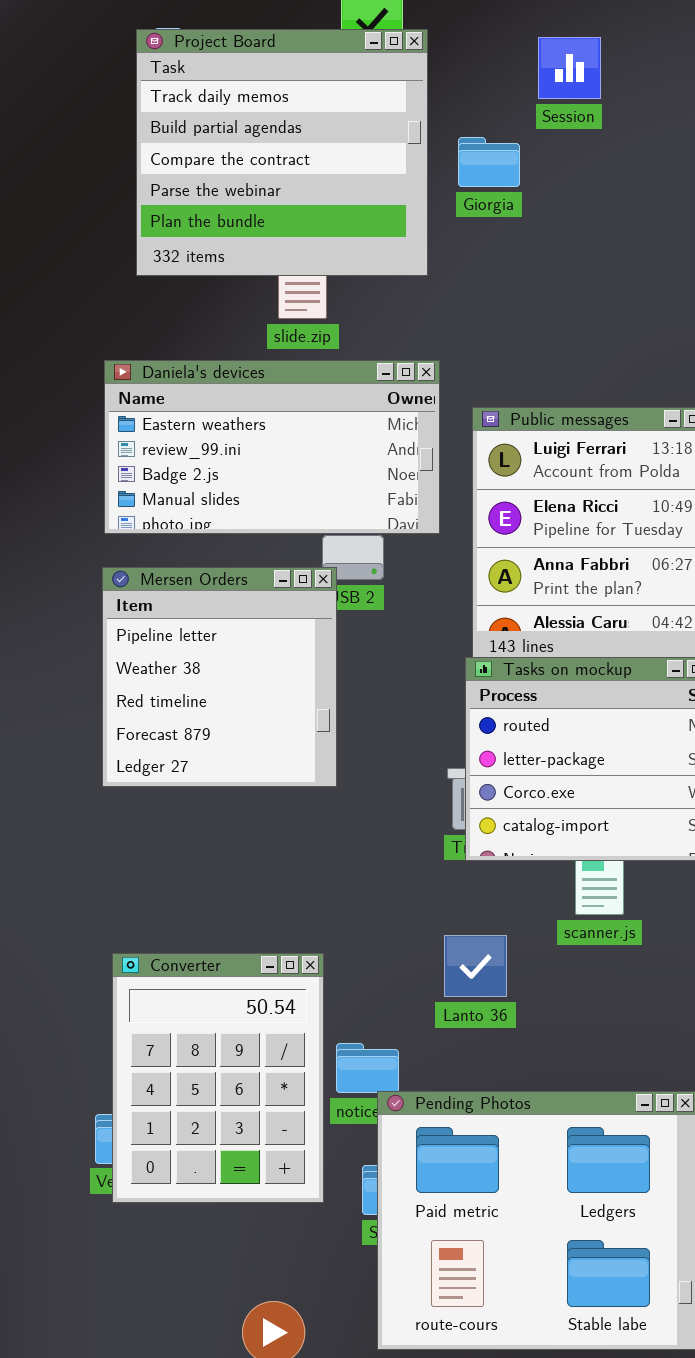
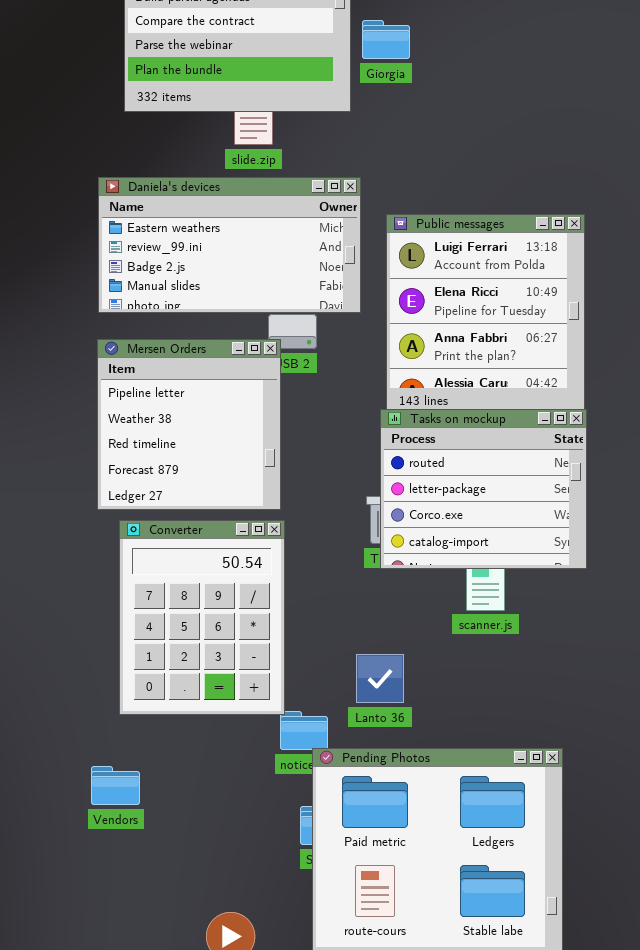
Giorgia: [458,137,520,187] -> [362,20,410,59], moved
Lanto 36: [444,935,507,997] -> [356,654,404,703], moved
Converter: [112,953,324,1203] -> [119,520,285,715], moved

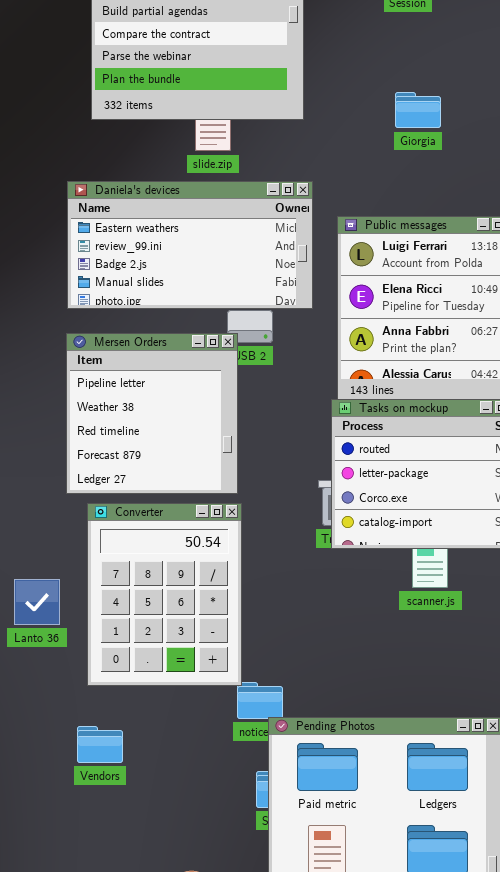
Giorgia: [362,20,410,59] -> [395,92,441,128], moved
Lanto 36: [356,654,404,703] -> [14,579,60,625], moved
Vendors: [91,766,140,805] -> [77,726,123,763], moved

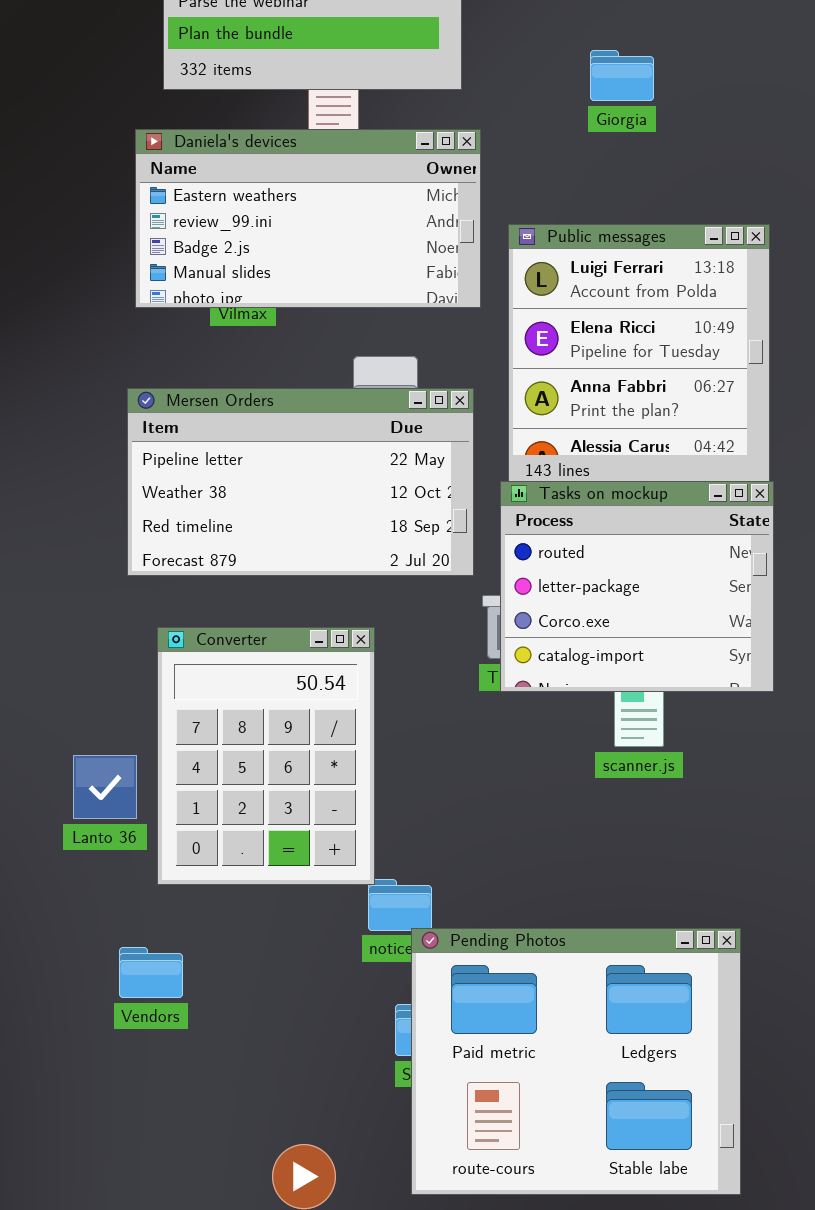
Daniela's devices: [67,181,313,309] -> [135,129,481,308], moved
Mersen Orders: [66,333,238,494] -> [127,388,474,576], resized
Lanto 36: [14,579,60,625] -> [73,755,137,819], moved
Vendors: [77,726,123,763] -> [119,947,183,998], moved

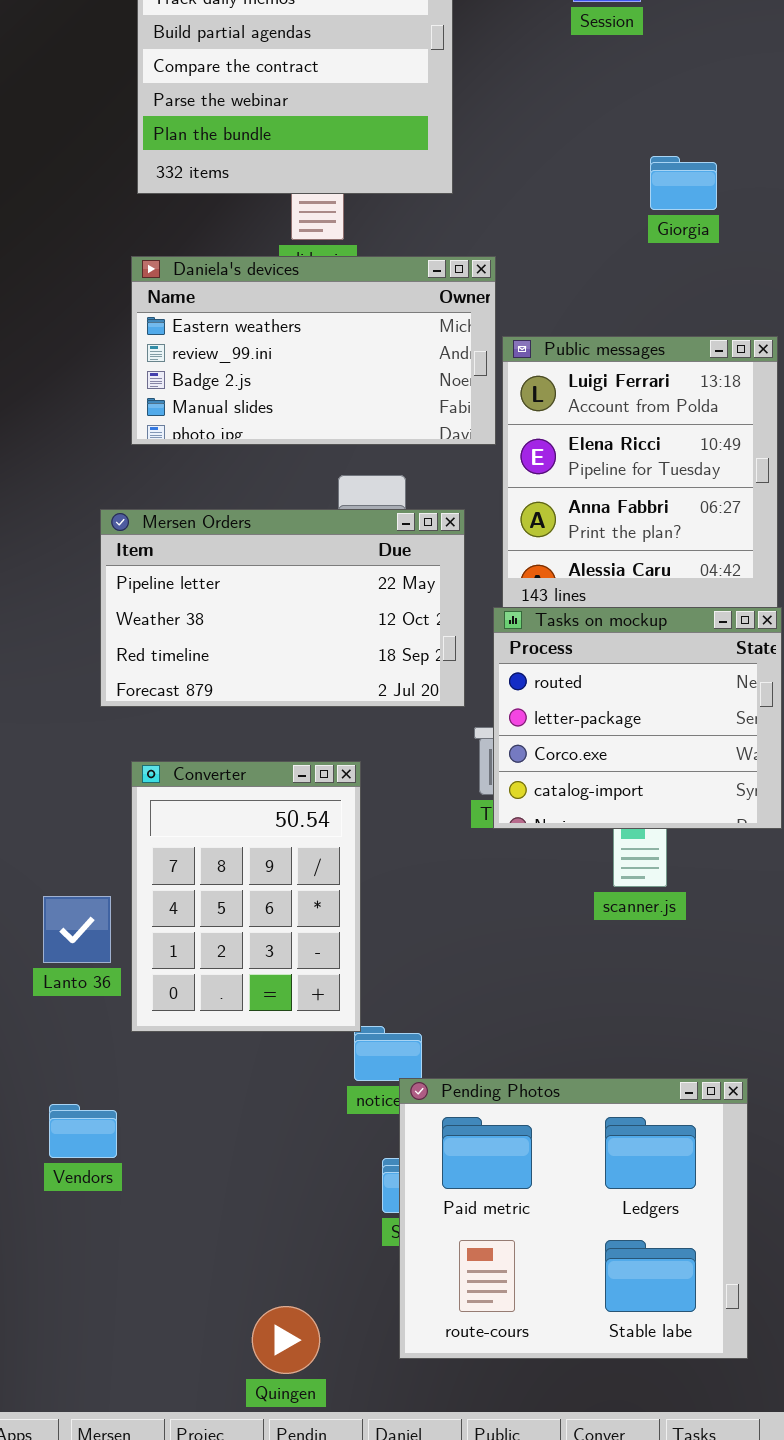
Giorgia: [590,50,654,101] -> [650,156,717,210], moved
Daniela's devices: [135,129,481,308] -> [131,256,496,445], moved
Vendors: [119,947,183,998] -> [49,1104,117,1158], moved

